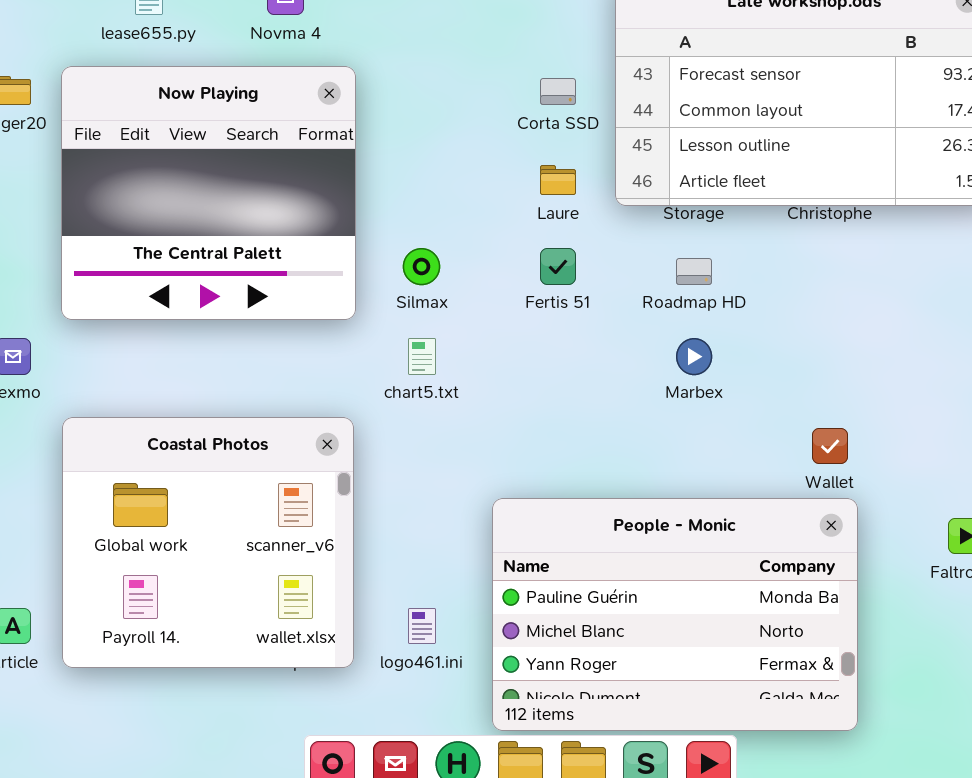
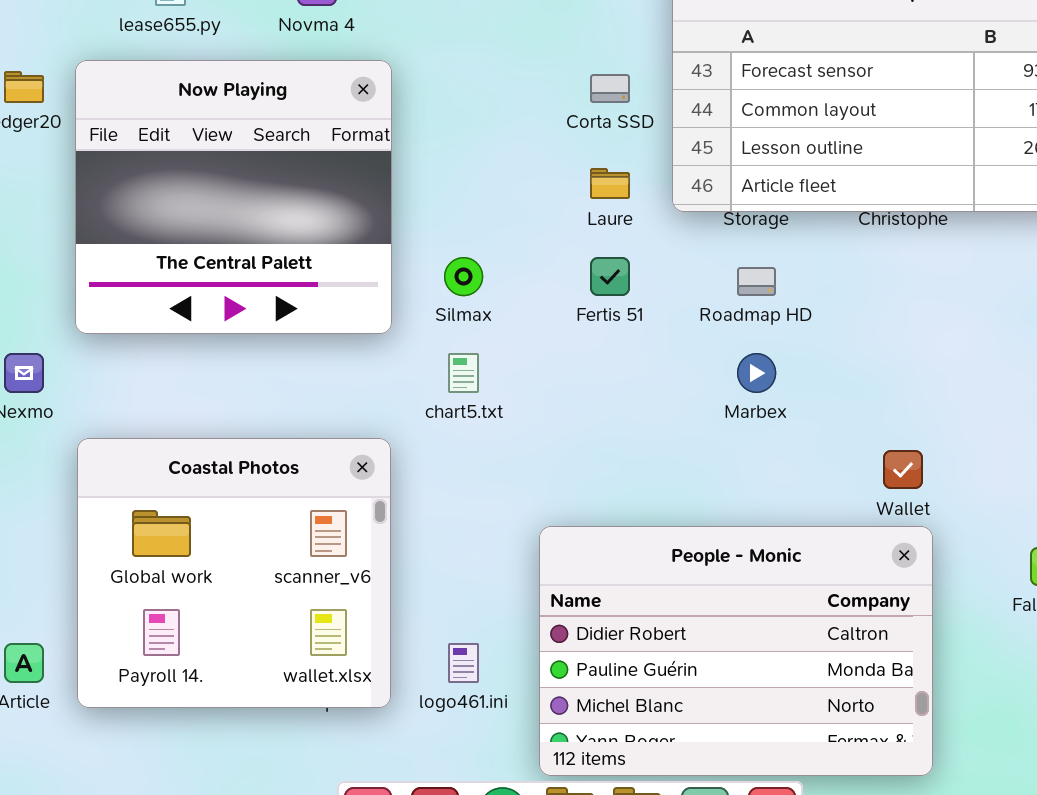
People - Monic: [492,498,858,731] -> [539,526,933,776], scrolled up 1 row

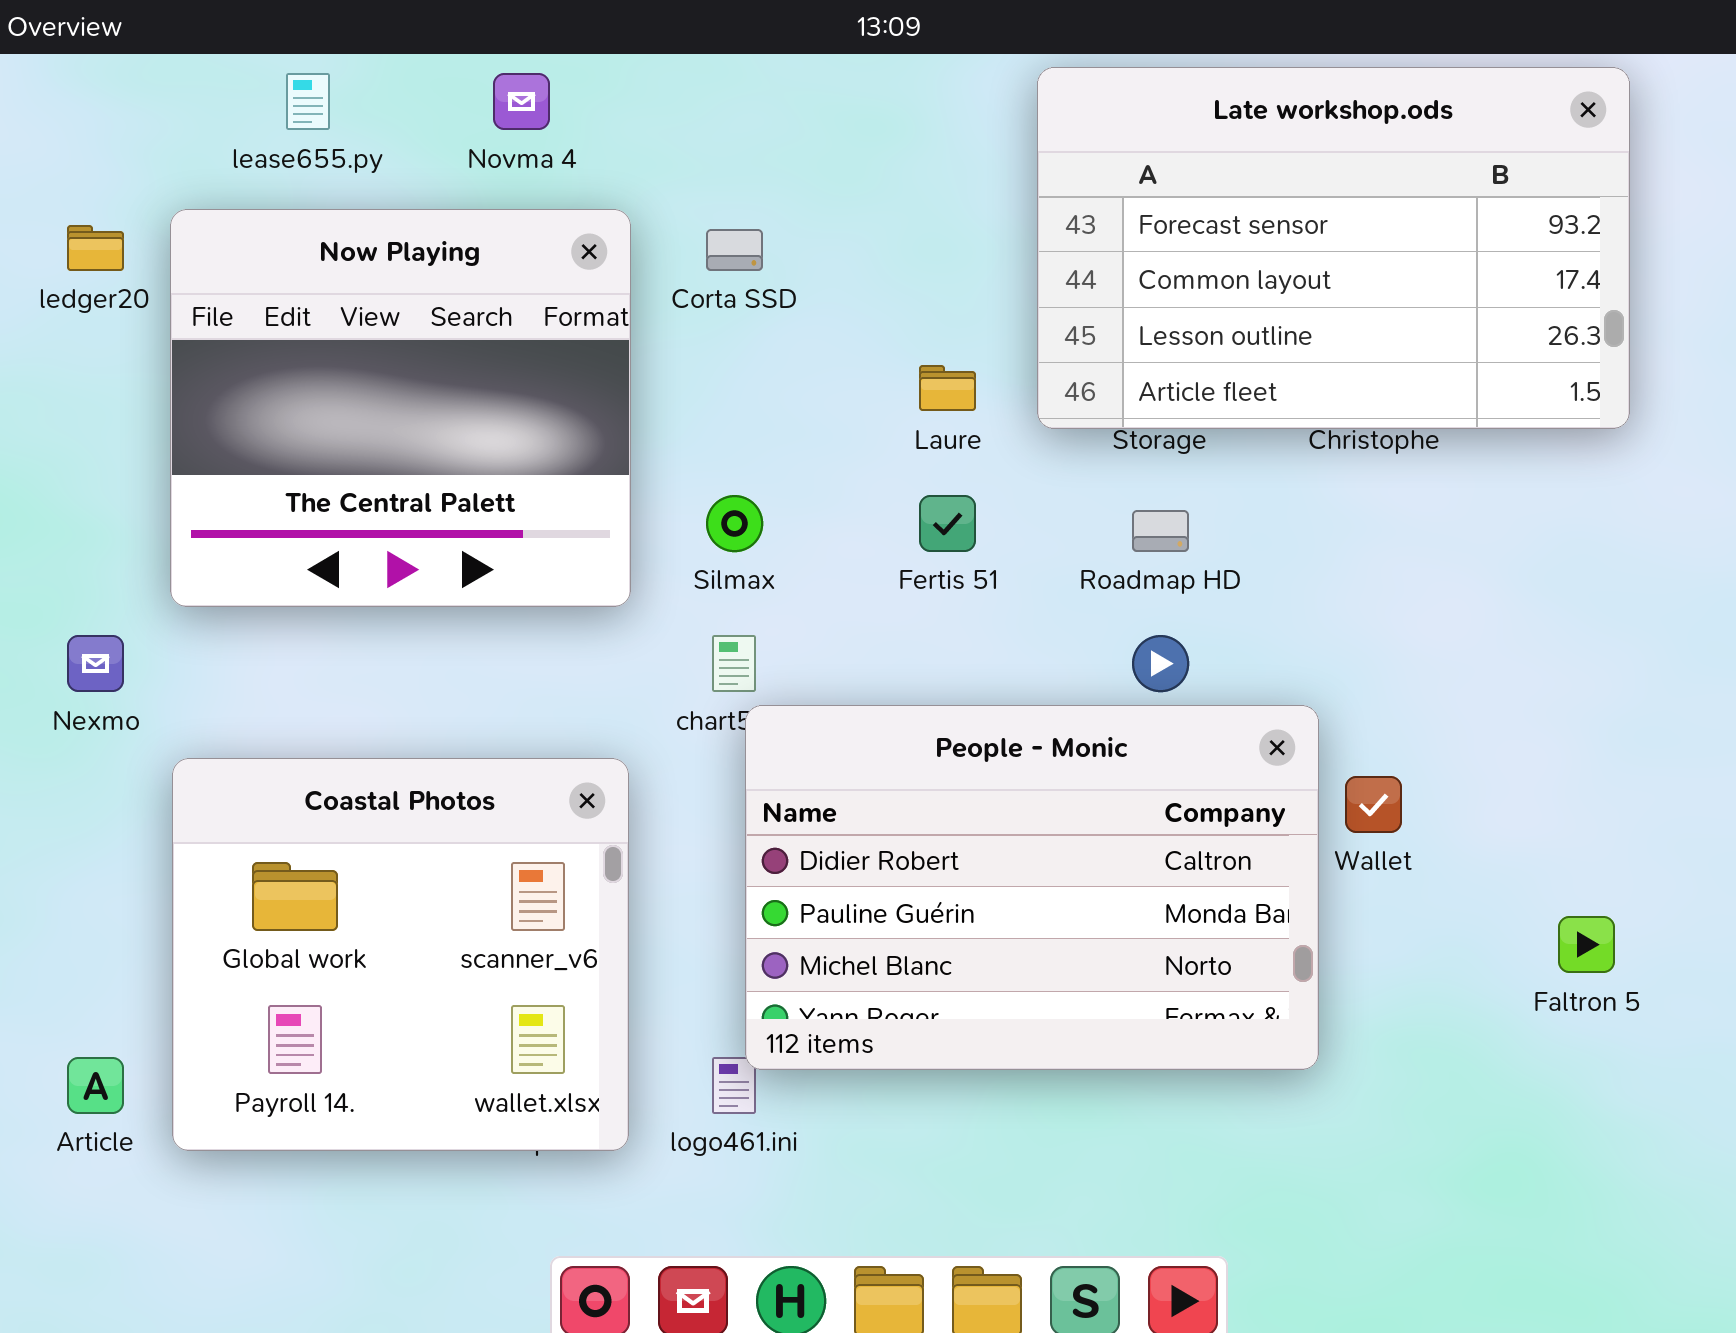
Corta SSD: [590,74,630,103] -> [706,229,763,271], moved
People - Monic: [539,526,933,776] -> [745,705,1319,1070], moved

